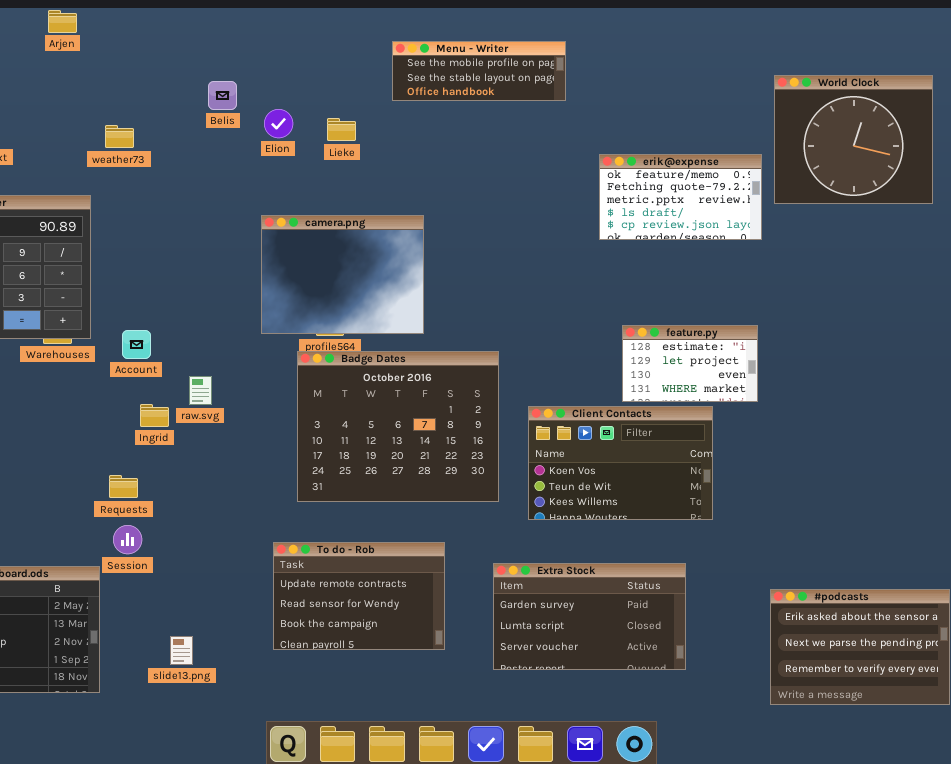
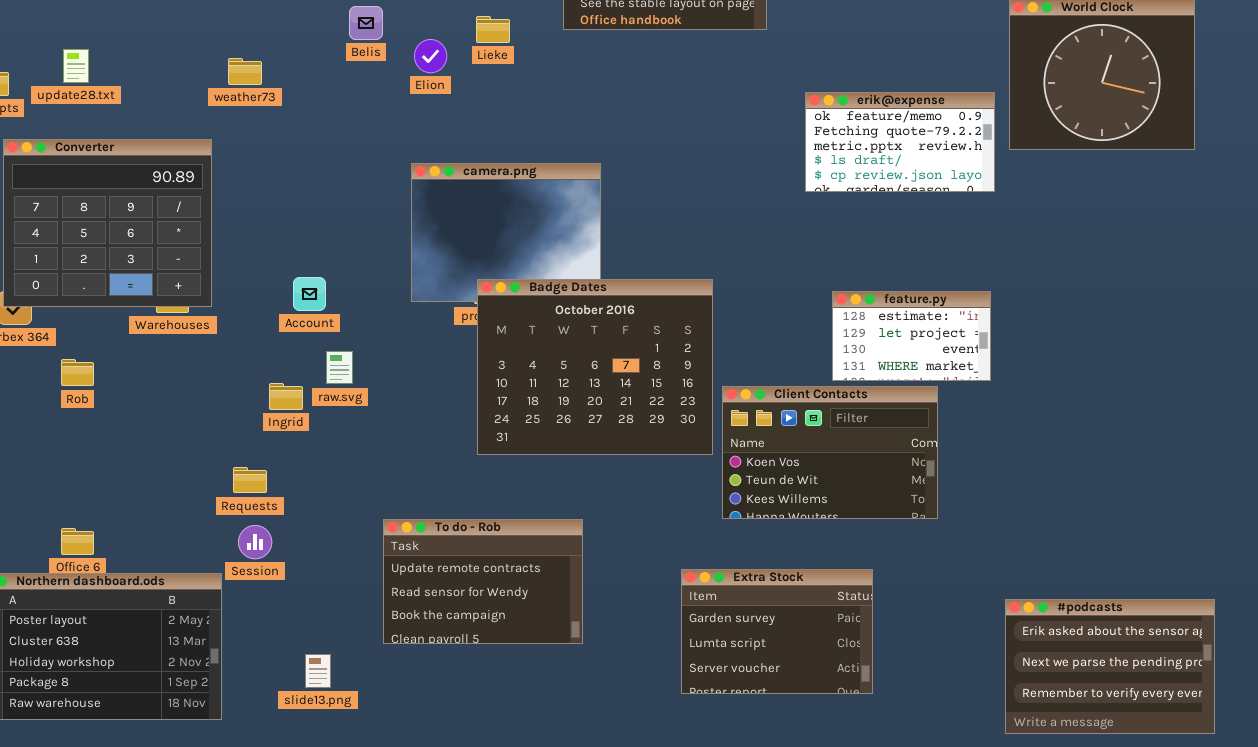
Lieke: [327,118,356,141] -> [476,16,510,43], moved
Account: [122,330,151,359] -> [293,277,326,311], moved
Badge Dates: [297,351,499,502] -> [477,279,713,455], moved
To do - Rob: [273,542,445,650] -> [383,519,583,644], moved
Extra Stock: [493,563,686,670] -> [681,569,873,694], resized

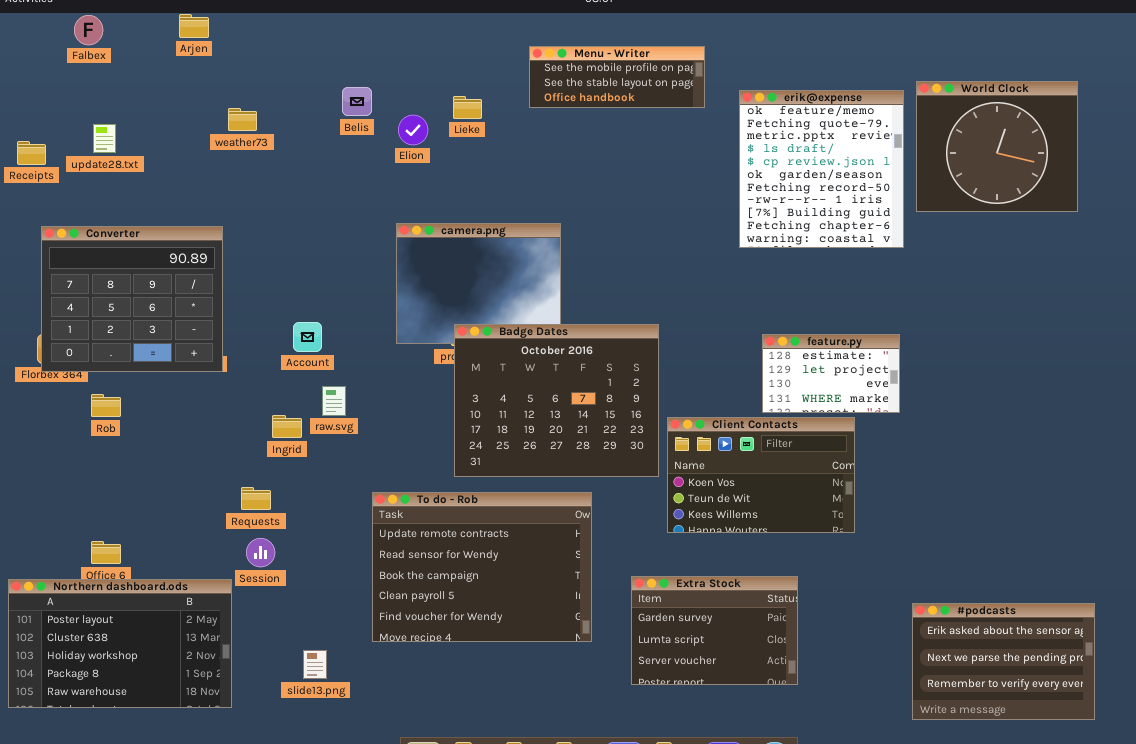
weather73: [228,58,262,85] -> [228,108,257,131], moved
erik@expense: [805,92,995,192] -> [739,90,904,248], resized
Converter: [3,139,212,307] -> [41,226,223,372], moved
To do - Rob: [383,519,583,644] -> [372,492,592,642], resized

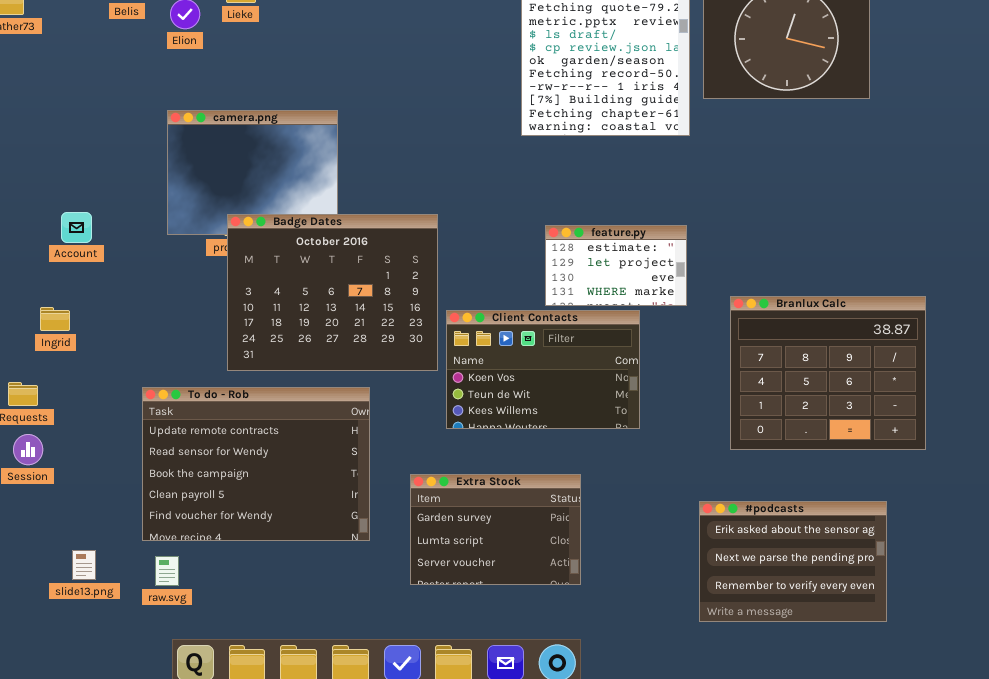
raw.svg: [322,386,346,416] -> [155,556,179,586], moved
Branlux Calc: none -> [730,296,926,450], opened

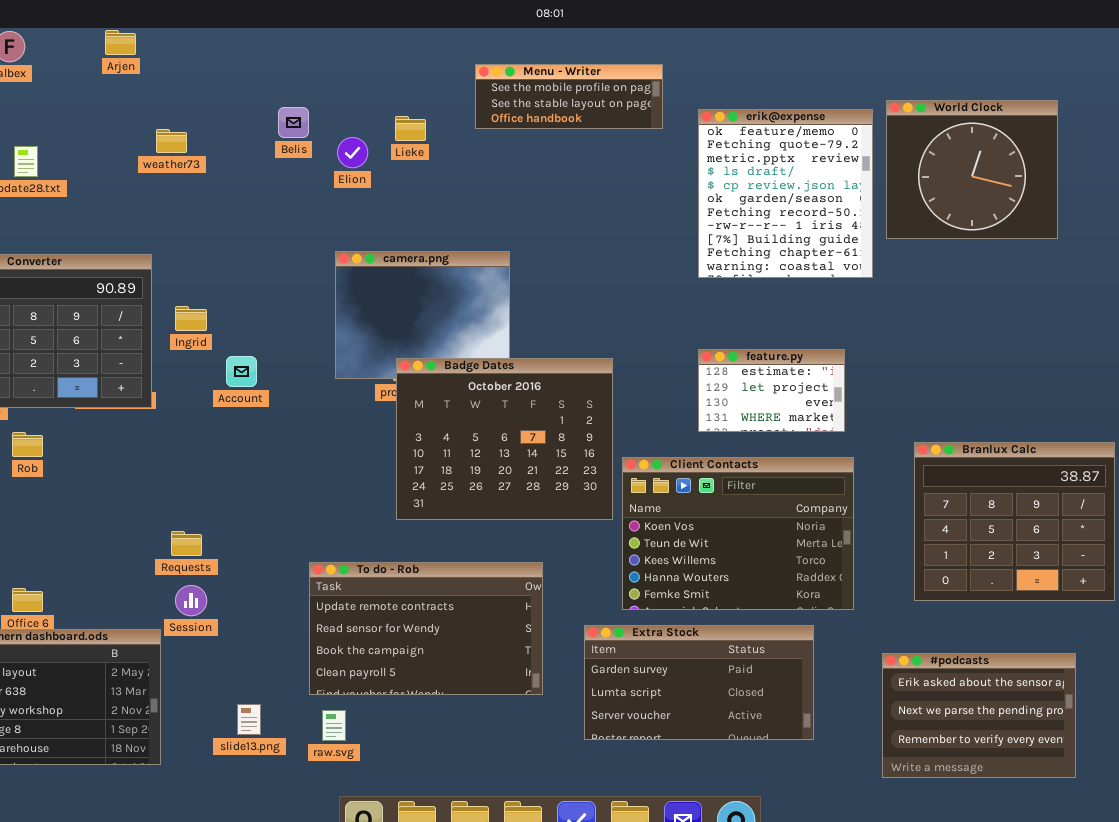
feature.py: [545,225,687,306] -> [698,349,845,432], moved
Ingrid: [40,307,70,331] -> [175,306,207,331], moved
Client Contacts: [446,310,640,429] -> [622,457,854,610], resized
To do - Rob: [142,387,370,541] -> [309,562,543,695], resized
Extra Stock: [410,474,581,585] -> [584,625,814,740], resized

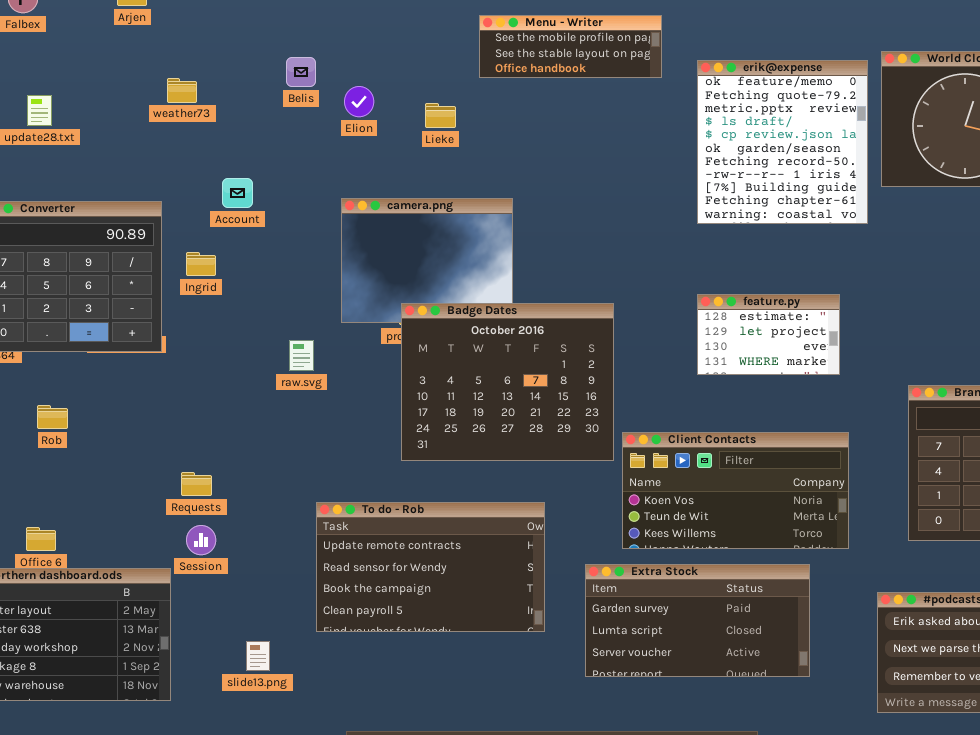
Lieke: [395,116,426,141] -> [425,103,456,128], moved
Account: [226,356,257,387] -> [222,178,253,208], moved
Rob: [12,432,43,457] -> [37,405,68,429], moved
Client Contacts: [622,457,854,610] -> [622,432,849,549], resized
raw.svg: [322,710,346,741] -> [289,340,314,371], moved

